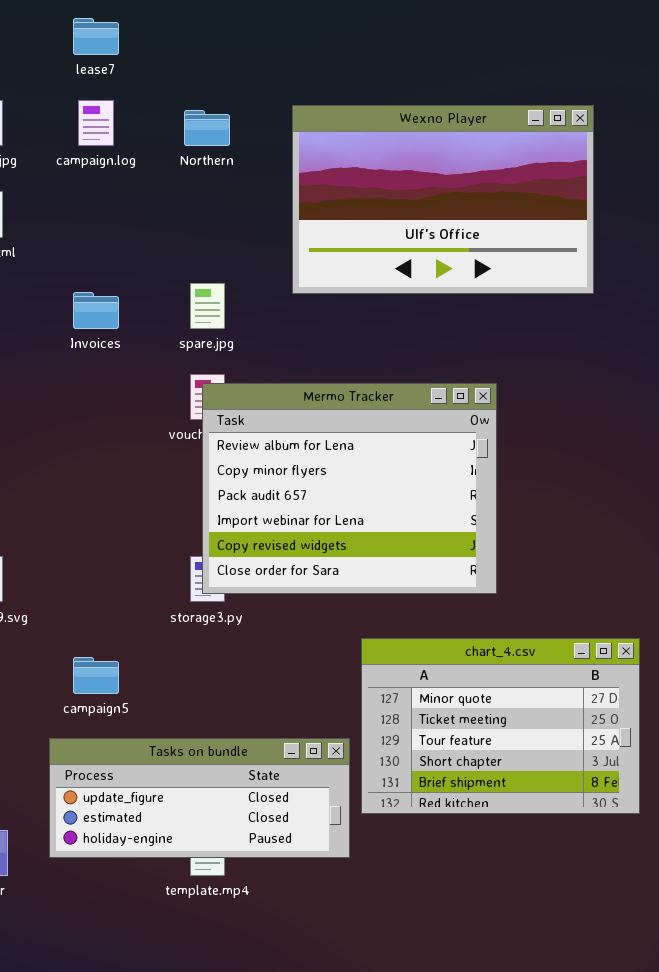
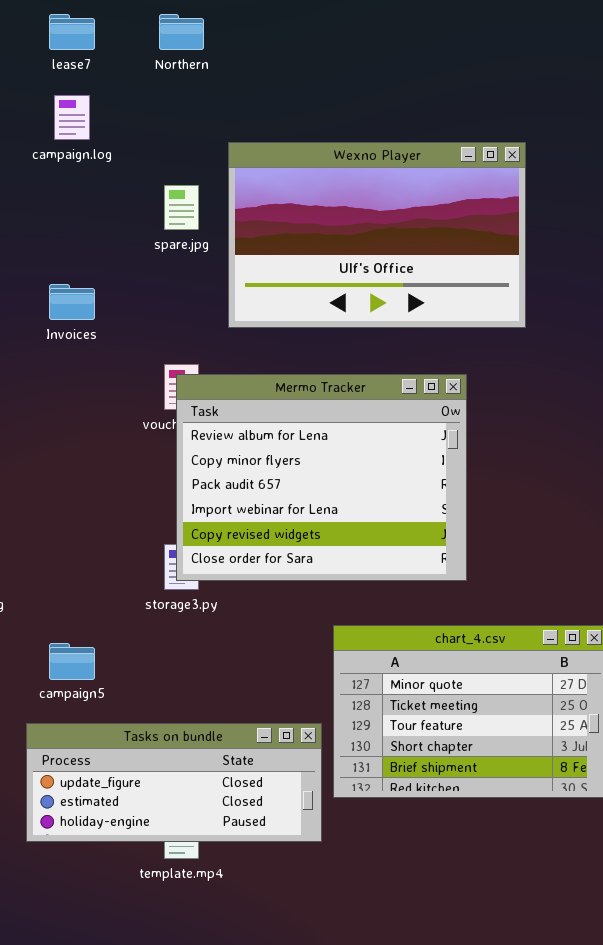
Wexno Player: [292,105,594,294] -> [228,142,526,328], moved
Northern: [184,110,230,146] -> [159,14,204,50], moved
spare.jpg: [190,283,225,329] -> [164,185,199,230], moved

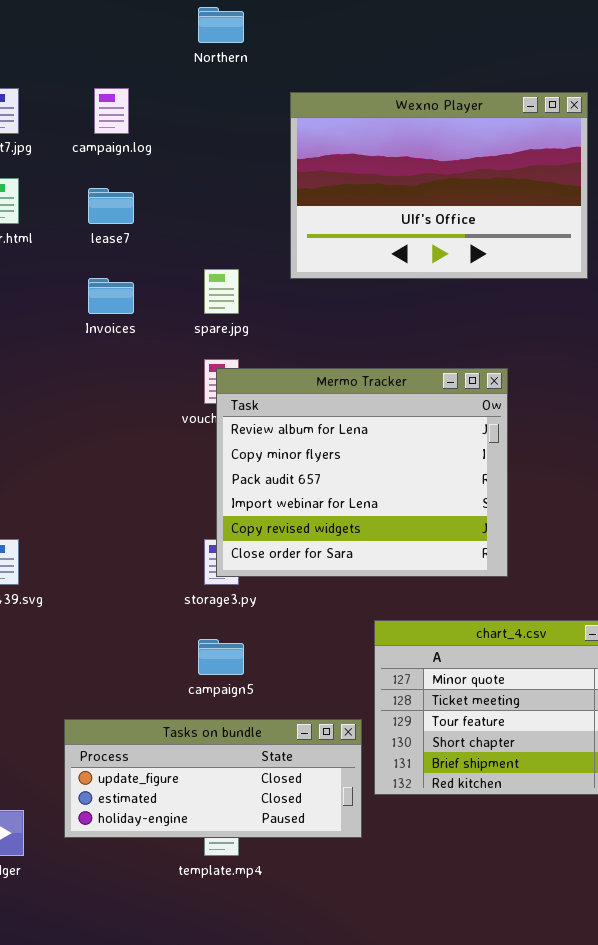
lease7: [49,14,95,50] -> [88,188,134,224], moved
Wexno Player: [228,142,526,328] -> [290,92,588,279], moved
spare.jpg: [164,185,199,230] -> [204,269,239,314], moved
campaign5: [49,643,95,680] -> [198,639,244,675], moved

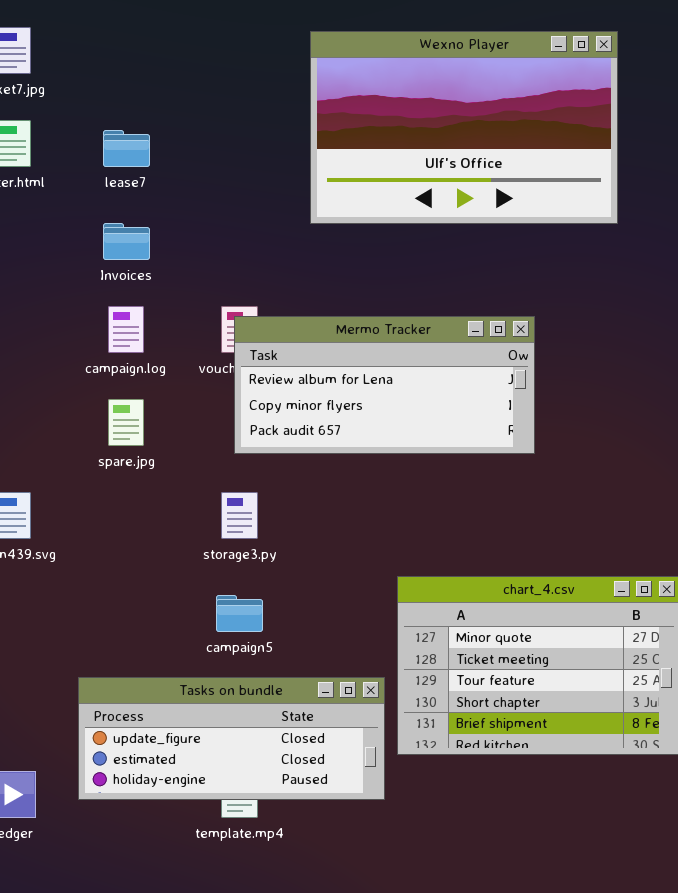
campaign.log: [94,88,129,134] -> [108,306,144,353], moved
spare.jpg: [204,269,239,314] -> [108,399,144,446], moved
Mermo Tracker: [216,368,508,577] -> [234,316,535,454], resized

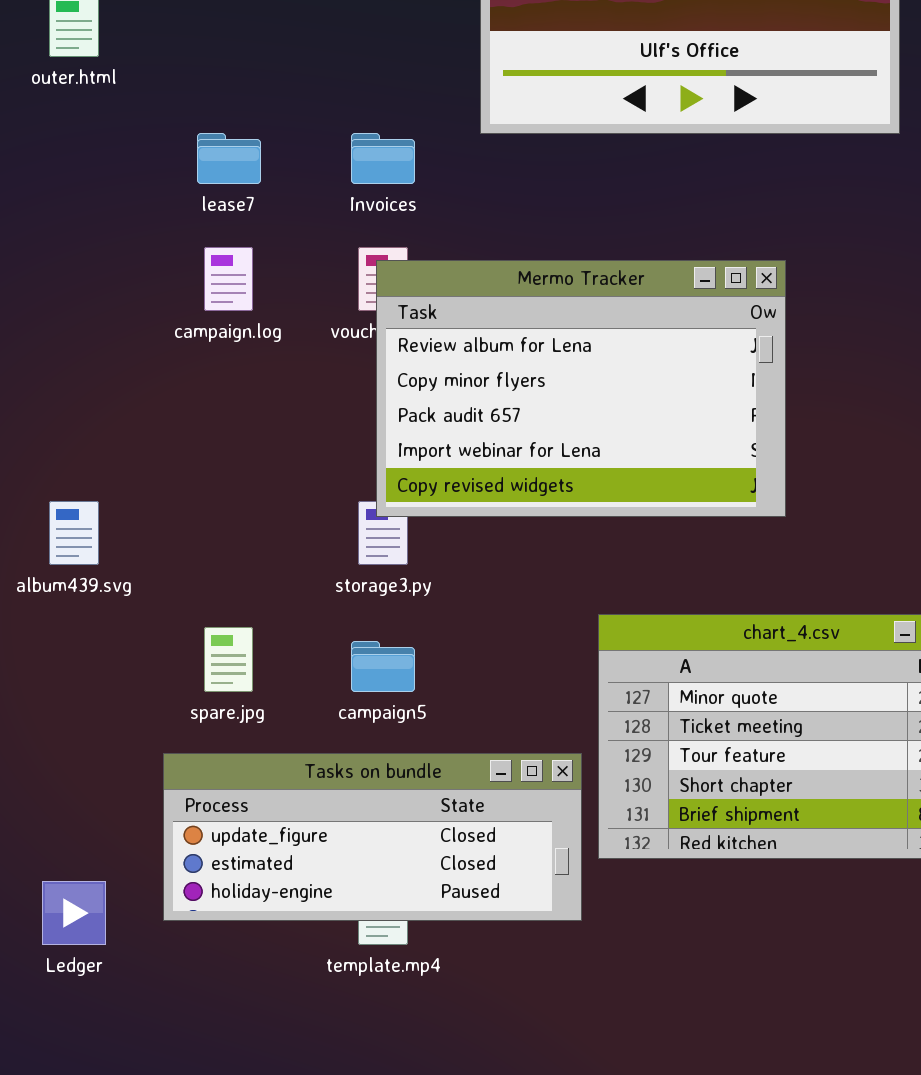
lease7: [103,130,150,167] -> [197,133,261,184], moved
Invoices: [103,223,150,260] -> [351,133,415,184], moved
Mermo Tracker: [234,316,535,454] -> [376,260,786,517], resized
spare.jpg: [108,399,144,446] -> [204,627,253,692], moved

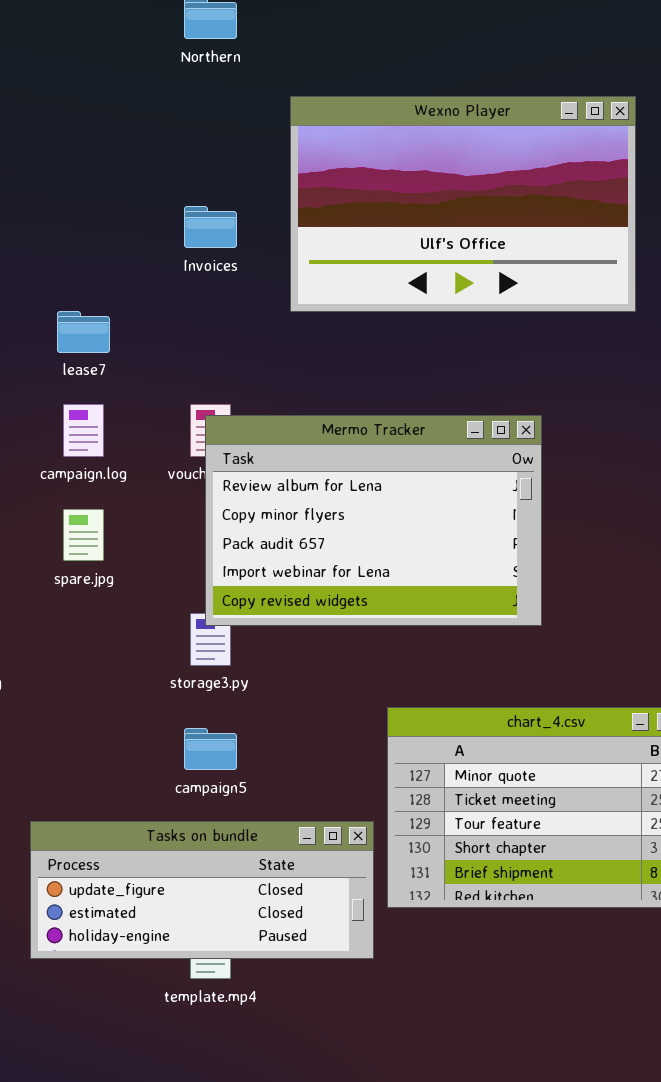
Invoices: [351,133,415,184] -> [184,206,237,248], moved
spare.jpg: [204,627,253,692] -> [63,509,104,561], moved

